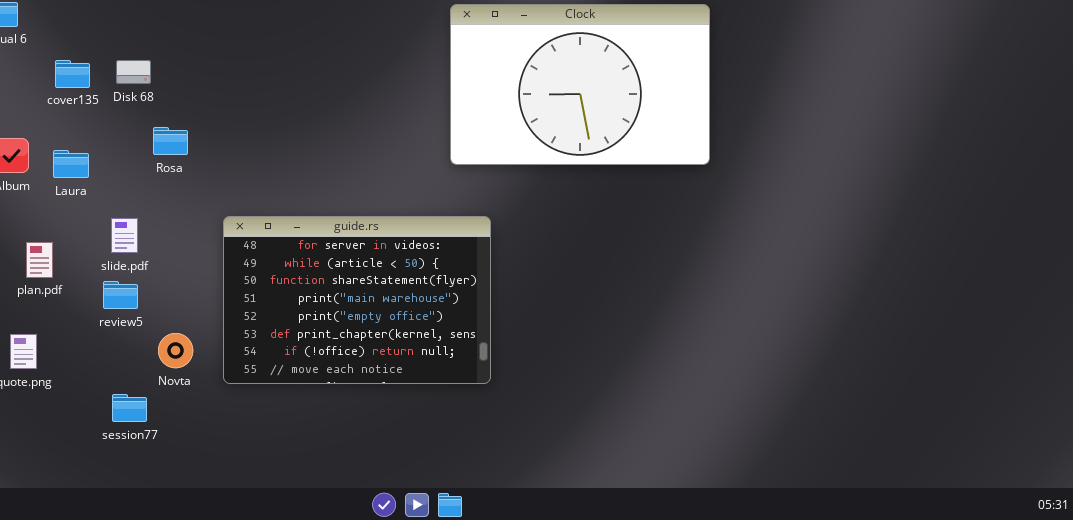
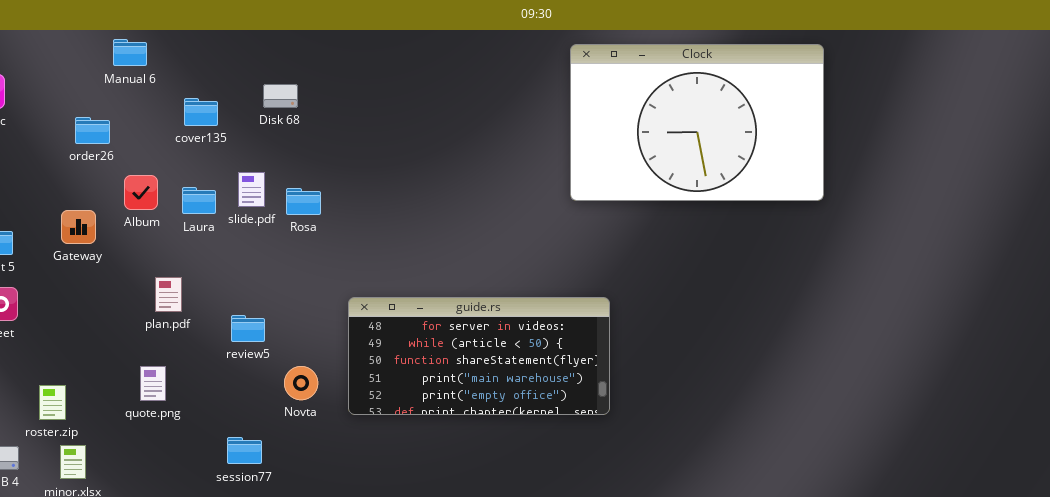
Disk 68: [116,60,151,84] -> [263,84,298,108], moved
Rosa: [153,127,188,155] -> [286,188,321,215], moved
guide.rs: [223,216,491,384] -> [348,297,610,415], resized
slide.pdf: [111,218,138,253] -> [238,172,265,207], moved
session77: [112,394,147,422] -> [227,437,262,464], moved

